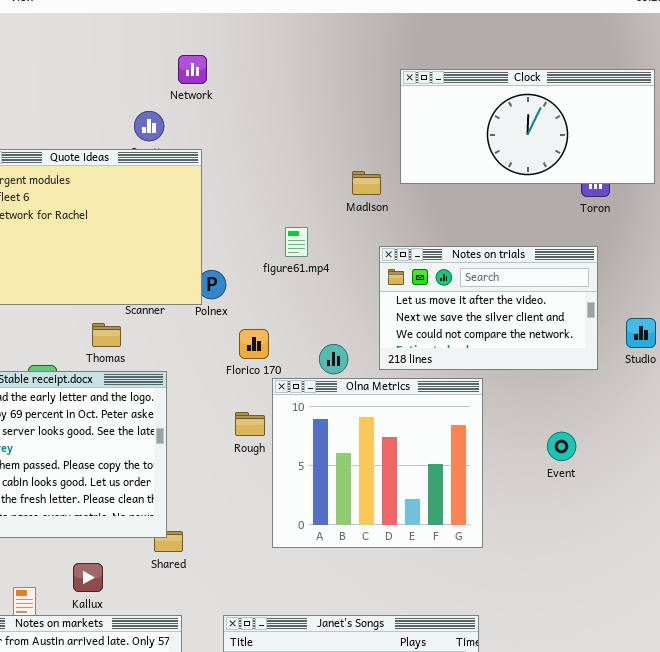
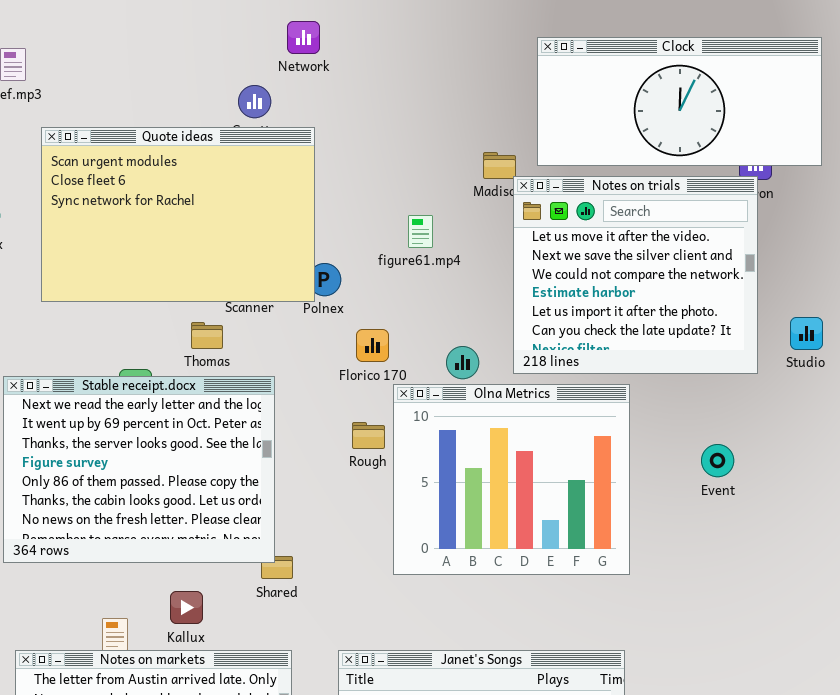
Notes on trials: [379,246,598,370] -> [513,176,758,374], resized

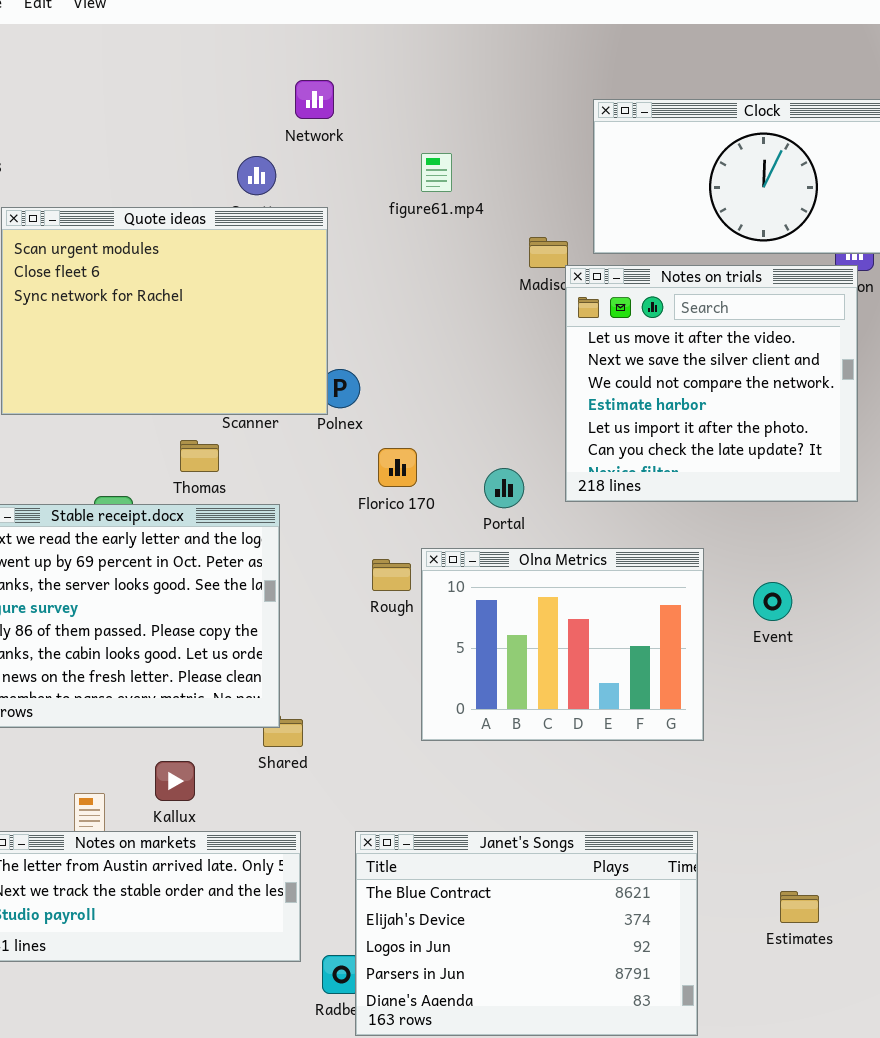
figure61.mp4: [408,215,433,248] -> [421,153,452,192], moved
Olna Metrics: [393,384,630,575] -> [421,548,704,741], resized
Event: [701,444,734,477] -> [753,582,792,621], moved

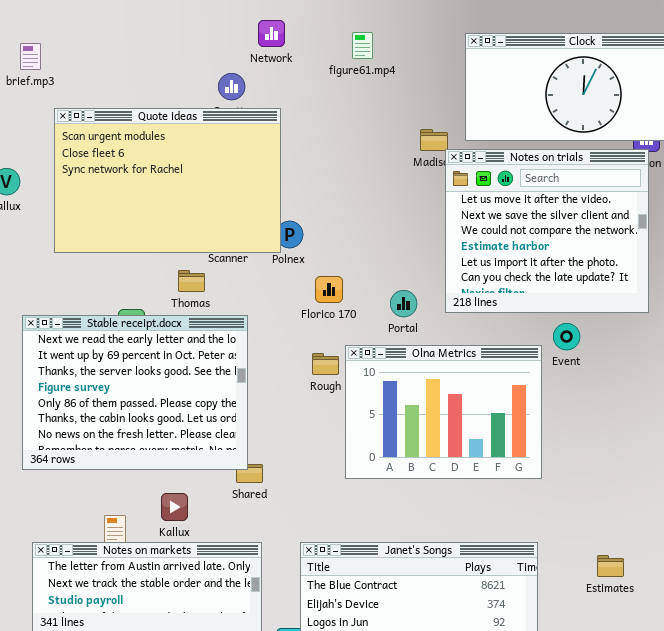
figure61.mp4: [421,153,452,192] -> [352,32,373,59], moved
Event: [753,582,792,621] -> [553,323,580,350], moved
Estimates: [780,891,819,923] -> [597,555,624,577], moved

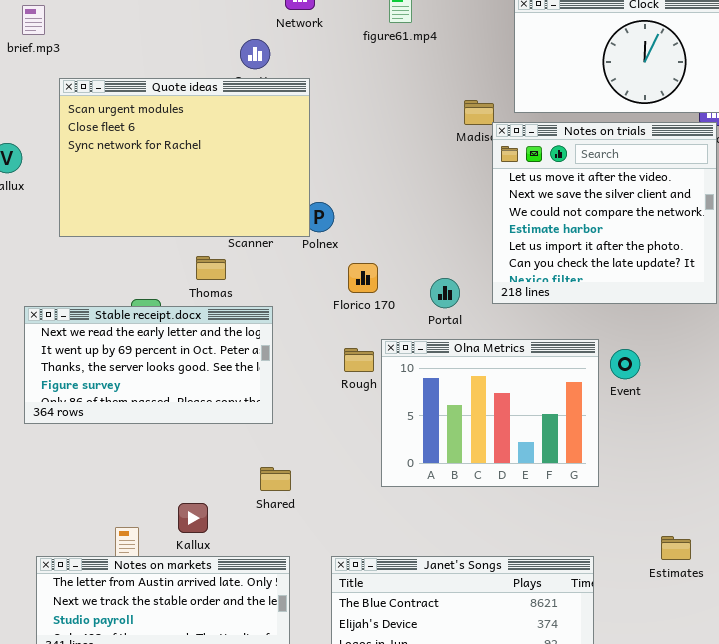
Stable receipt.docx: [22,315,248,470] -> [24,306,273,424], resized
Event: [553,323,580,350] -> [610,349,640,379], moved
Estimates: [597,555,624,577] -> [661,536,691,560], moved

